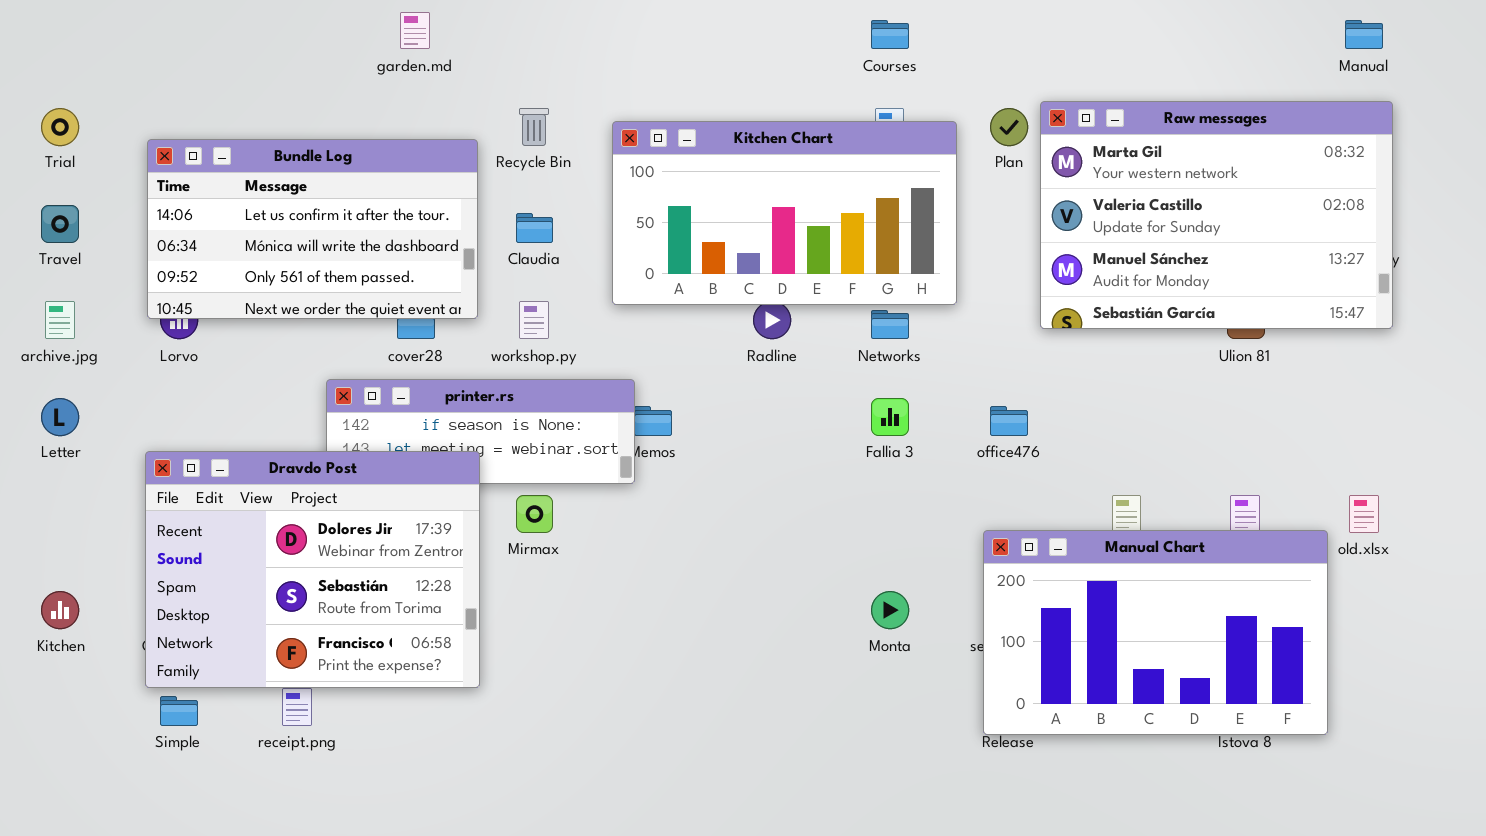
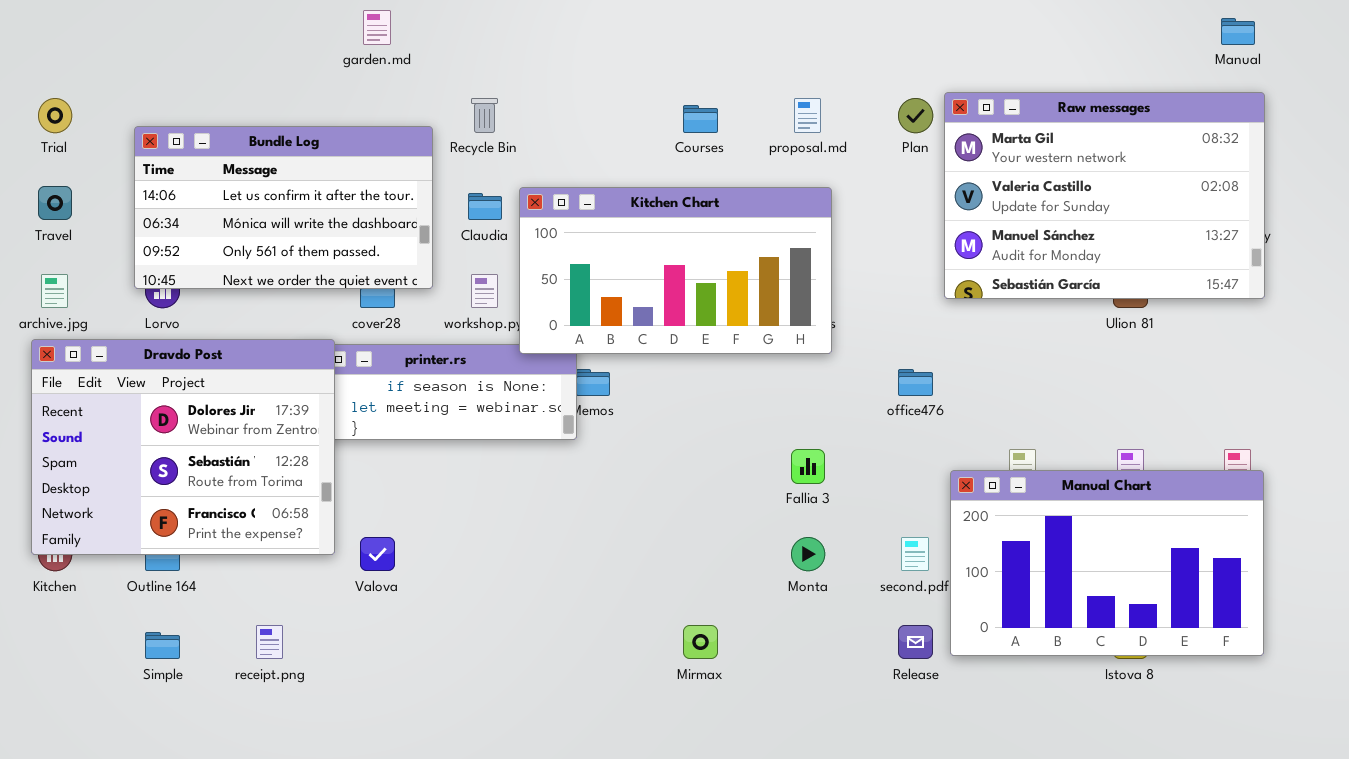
Courses: [871,20,909,49] -> [683,105,718,133], moved
Kitchen Chart: [612,121,957,305] -> [519,187,832,354], moved
Fallia 3: [871,398,909,436] -> [791,449,825,484], moved
Dravdo Post: [145,451,480,688] -> [31,339,335,555], moved
Mirmax: [516,495,553,533] -> [683,625,718,659], moved
Manual Chart: [983,530,1328,735] -> [950,470,1264,656], moved

